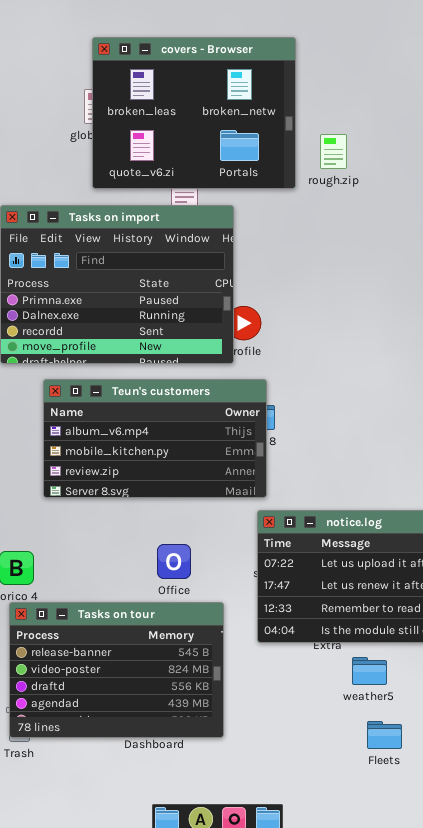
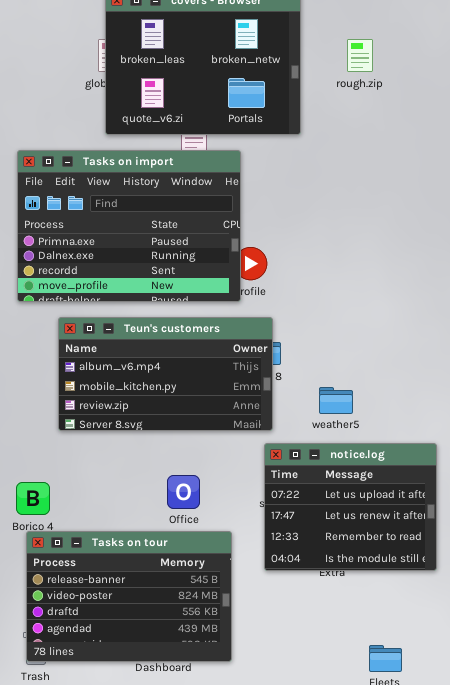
rough.zip: [320,134,347,169] -> [347,39,373,72], moved
weather5: [352,657,387,685] -> [319,387,353,414], moved

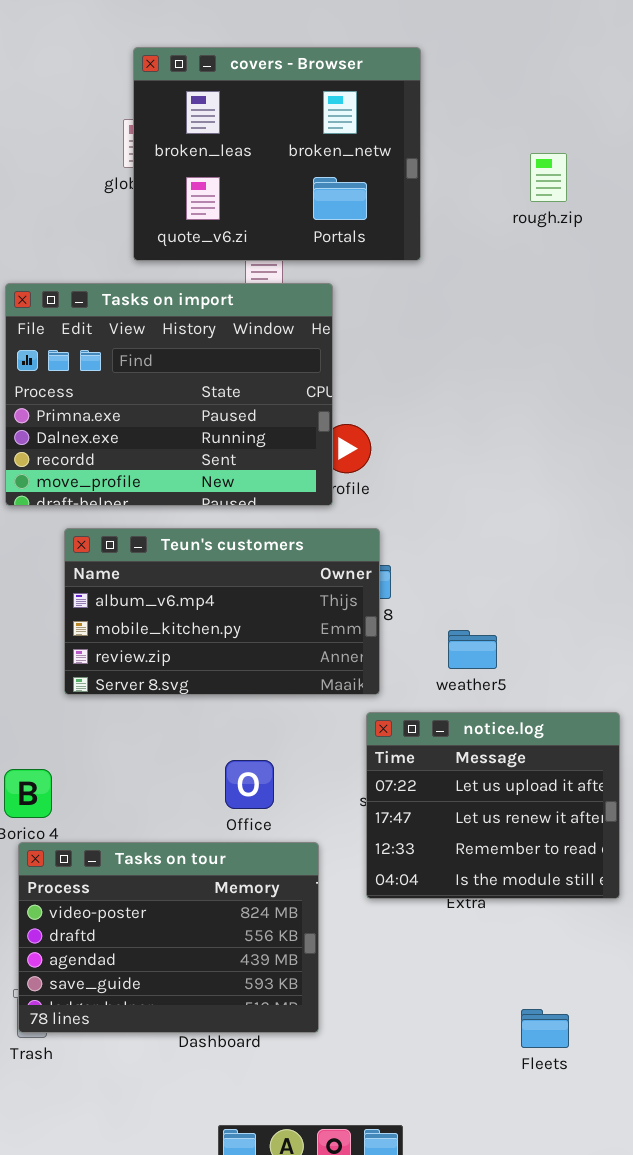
rough.zip: [347,39,373,72] -> [530,153,567,202], moved
Tasks on tour: [26,531,232,662] -> [18,842,319,1033], scrolled down 1 row

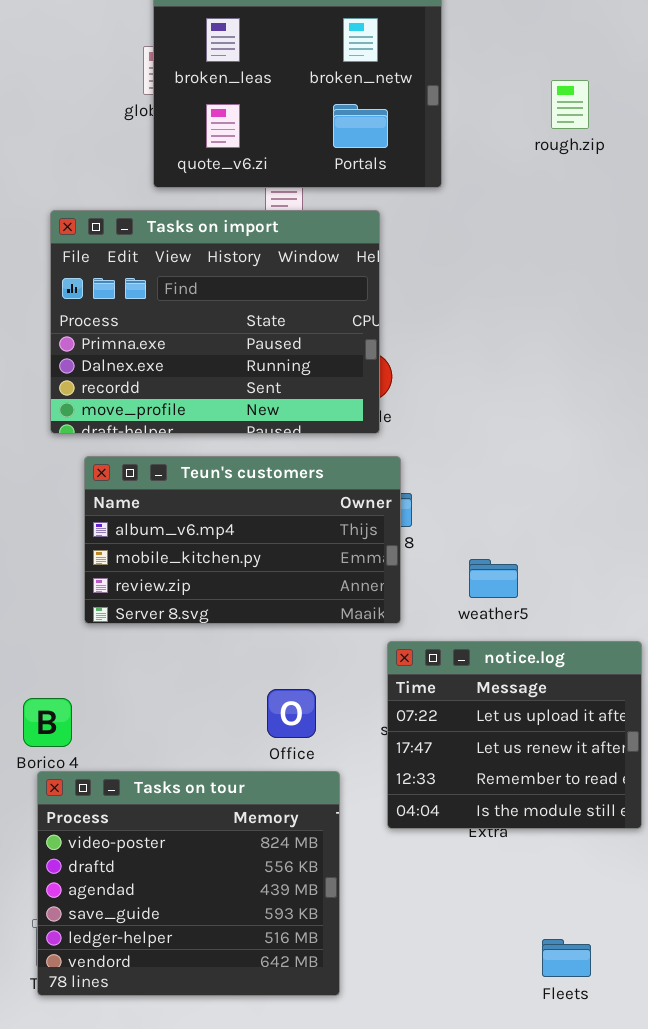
Tasks on import: [5,283,333,506] -> [50,210,380,434], moved
Office: [225,760,274,809] -> [267,689,316,738], moved
Tasks on tour: [18,842,319,1033] -> [37,771,340,996], resized

